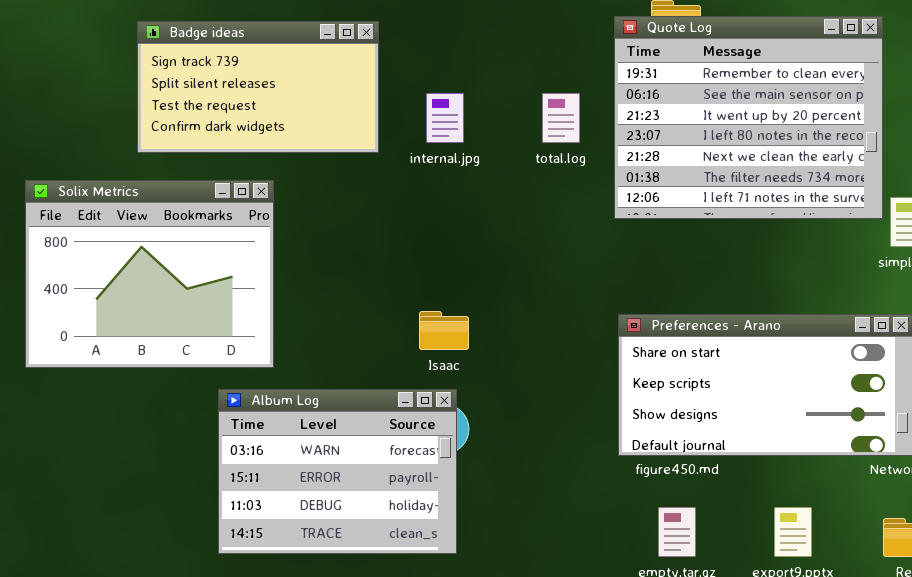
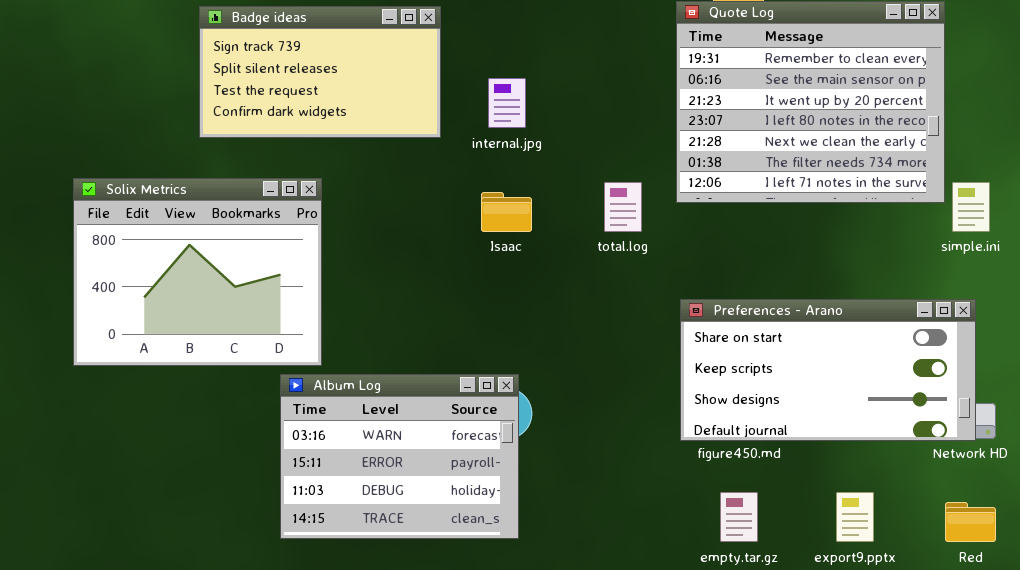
total.log: [542,93,580,143] -> [604,182,642,232], moved
Solix Metrics: [25,180,274,368] -> [73,178,322,366], moved
Isaac: [419,311,469,350] -> [481,192,532,232], moved

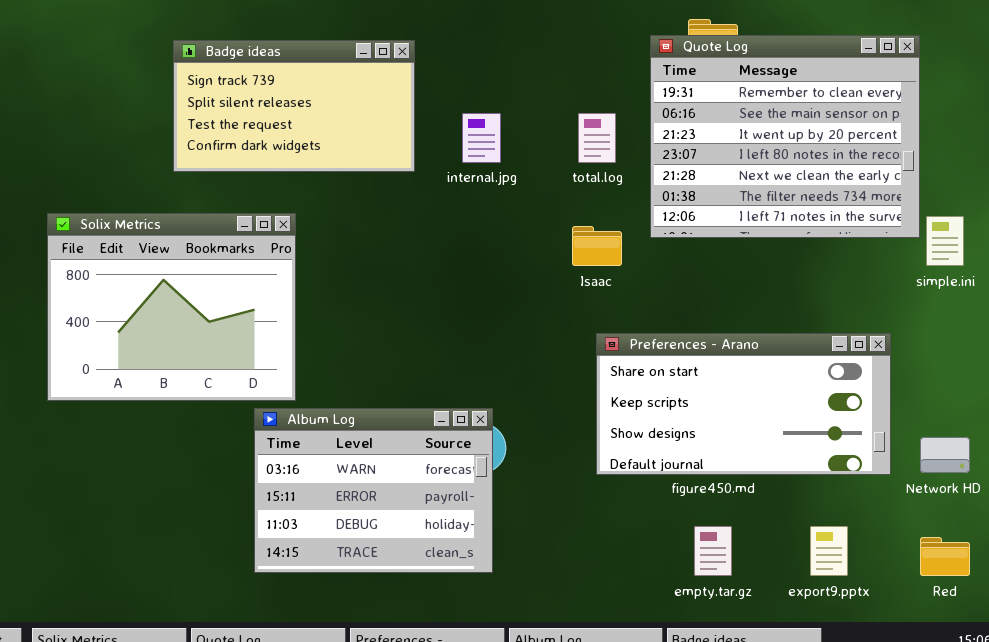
total.log: [604,182,642,232] -> [578,113,616,163], moved
Isaac: [481,192,532,232] -> [572,226,622,266], moved
Preferences - Arano: [680,299,976,441] -> [596,333,891,475], moved

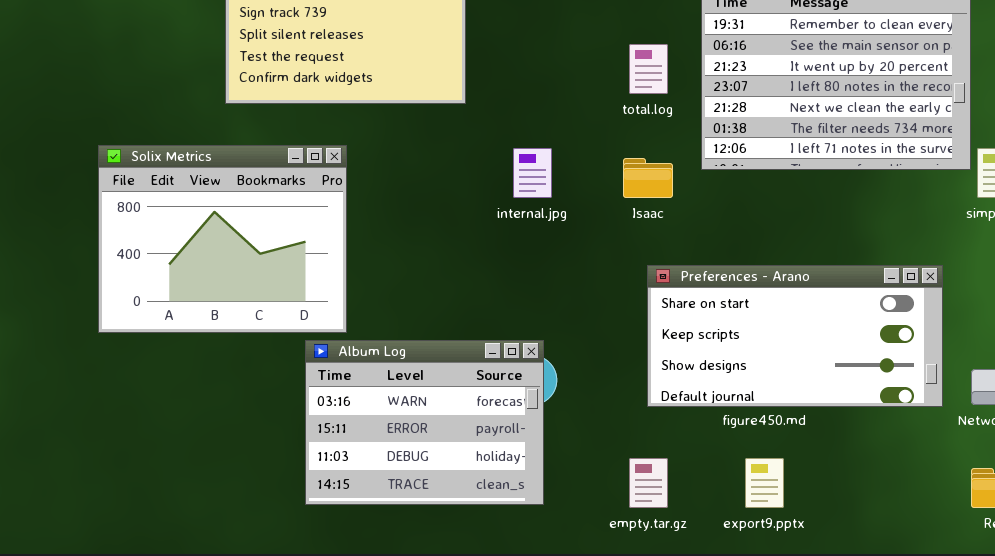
internal.jpg: [462,113,501,163] -> [513,148,552,198], moved
empty.tar.gz: [694,526,732,576] -> [629,458,668,508], moved
export9.pptx: [810,526,848,576] -> [745,458,784,508], moved

